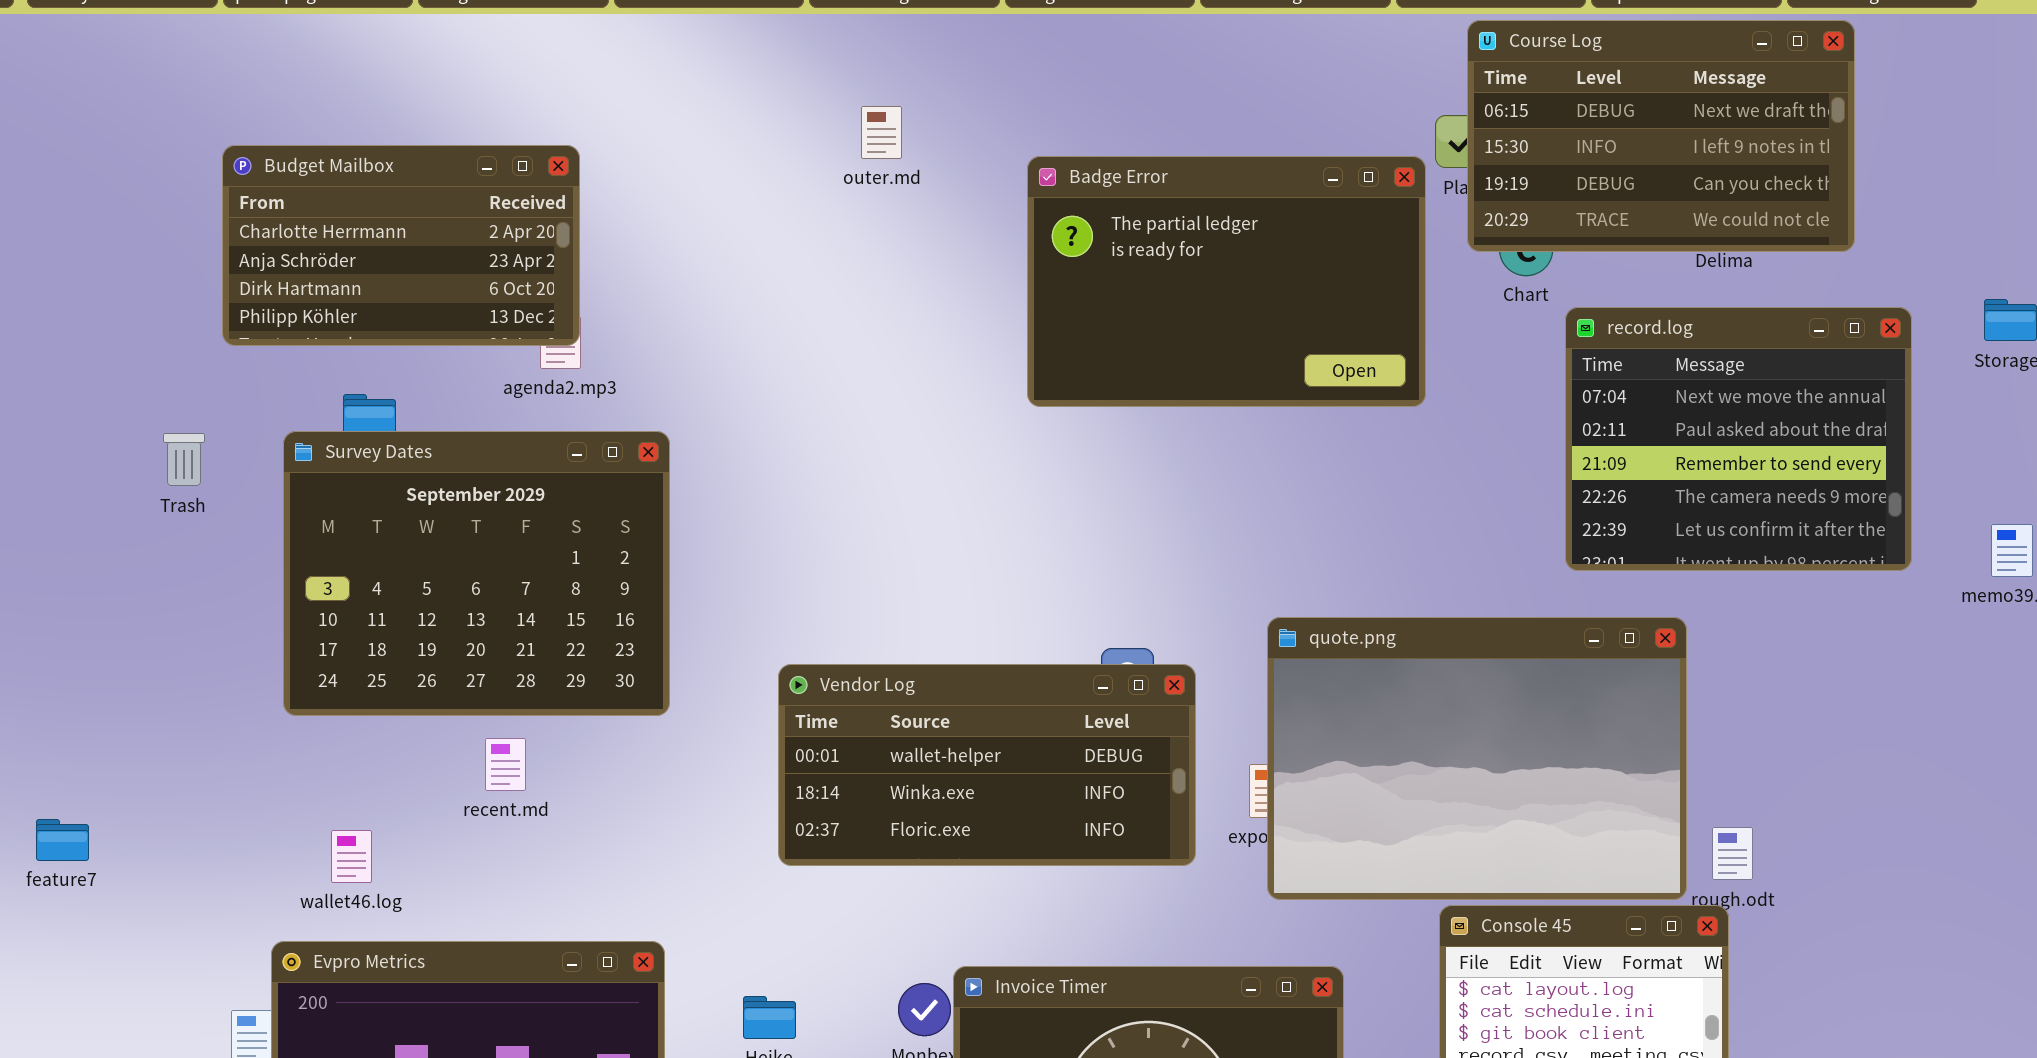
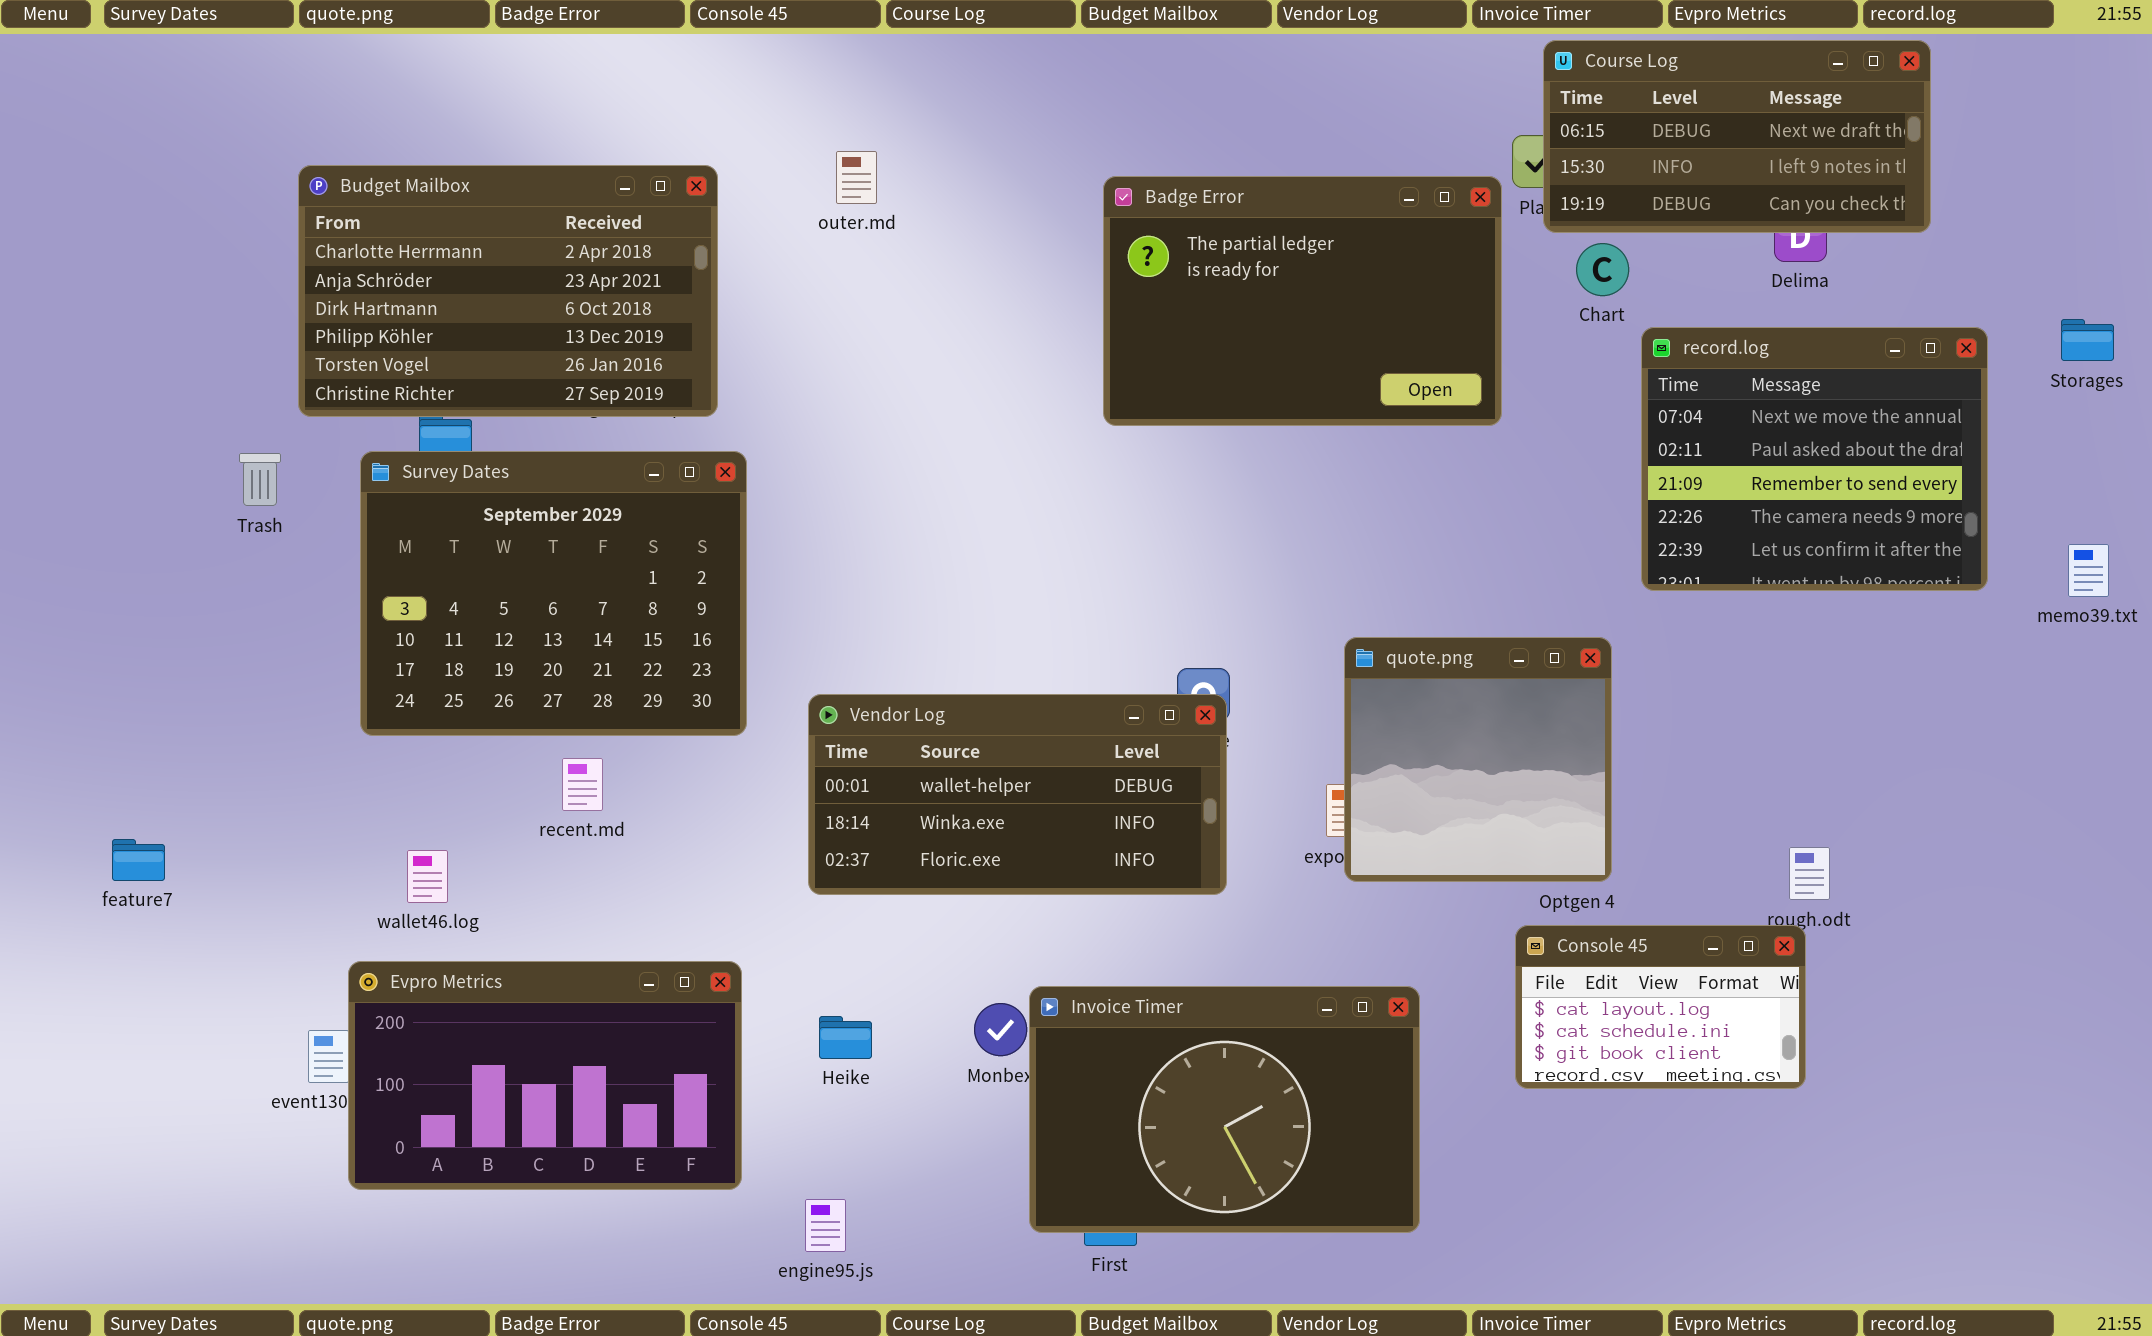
Course Log: [1467,20,1855,252] -> [1543,40,1931,233], resized
outer.md: [861,106,902,159] -> [836,151,877,204], moved
Budget Mailbox: [222,145,580,346] -> [298,165,718,417], resized
quote.png: [1267,617,1687,900] -> [1344,637,1612,882], resized
Vendor Log: [778,664,1196,866] -> [808,694,1227,895], moved

